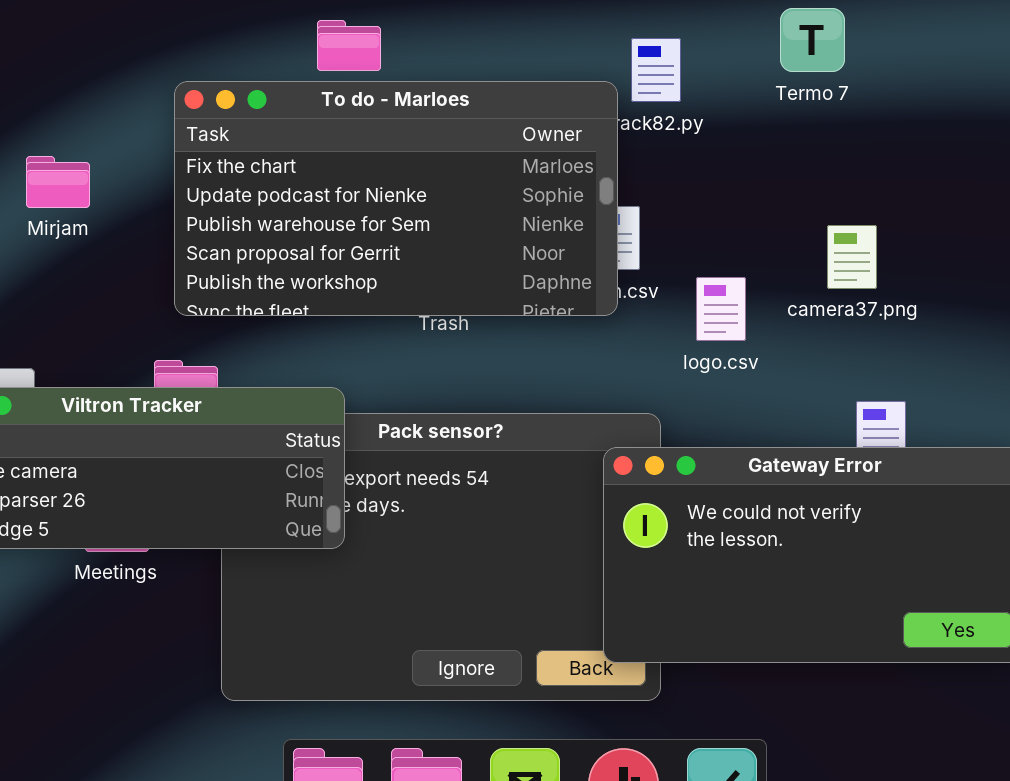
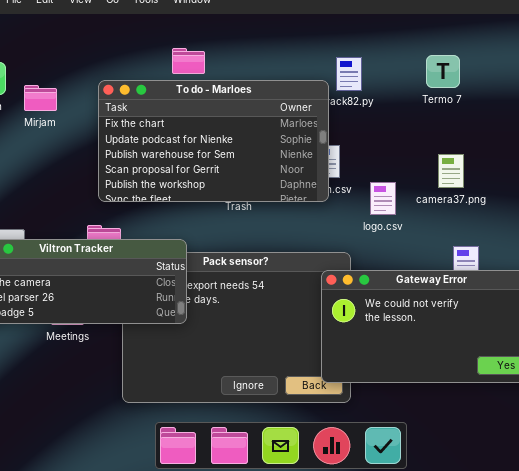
Termo 7: [780,8,845,72] -> [426,55,460,88], moved
Mirjam: [26,156,90,208] -> [24,85,57,111], moved

